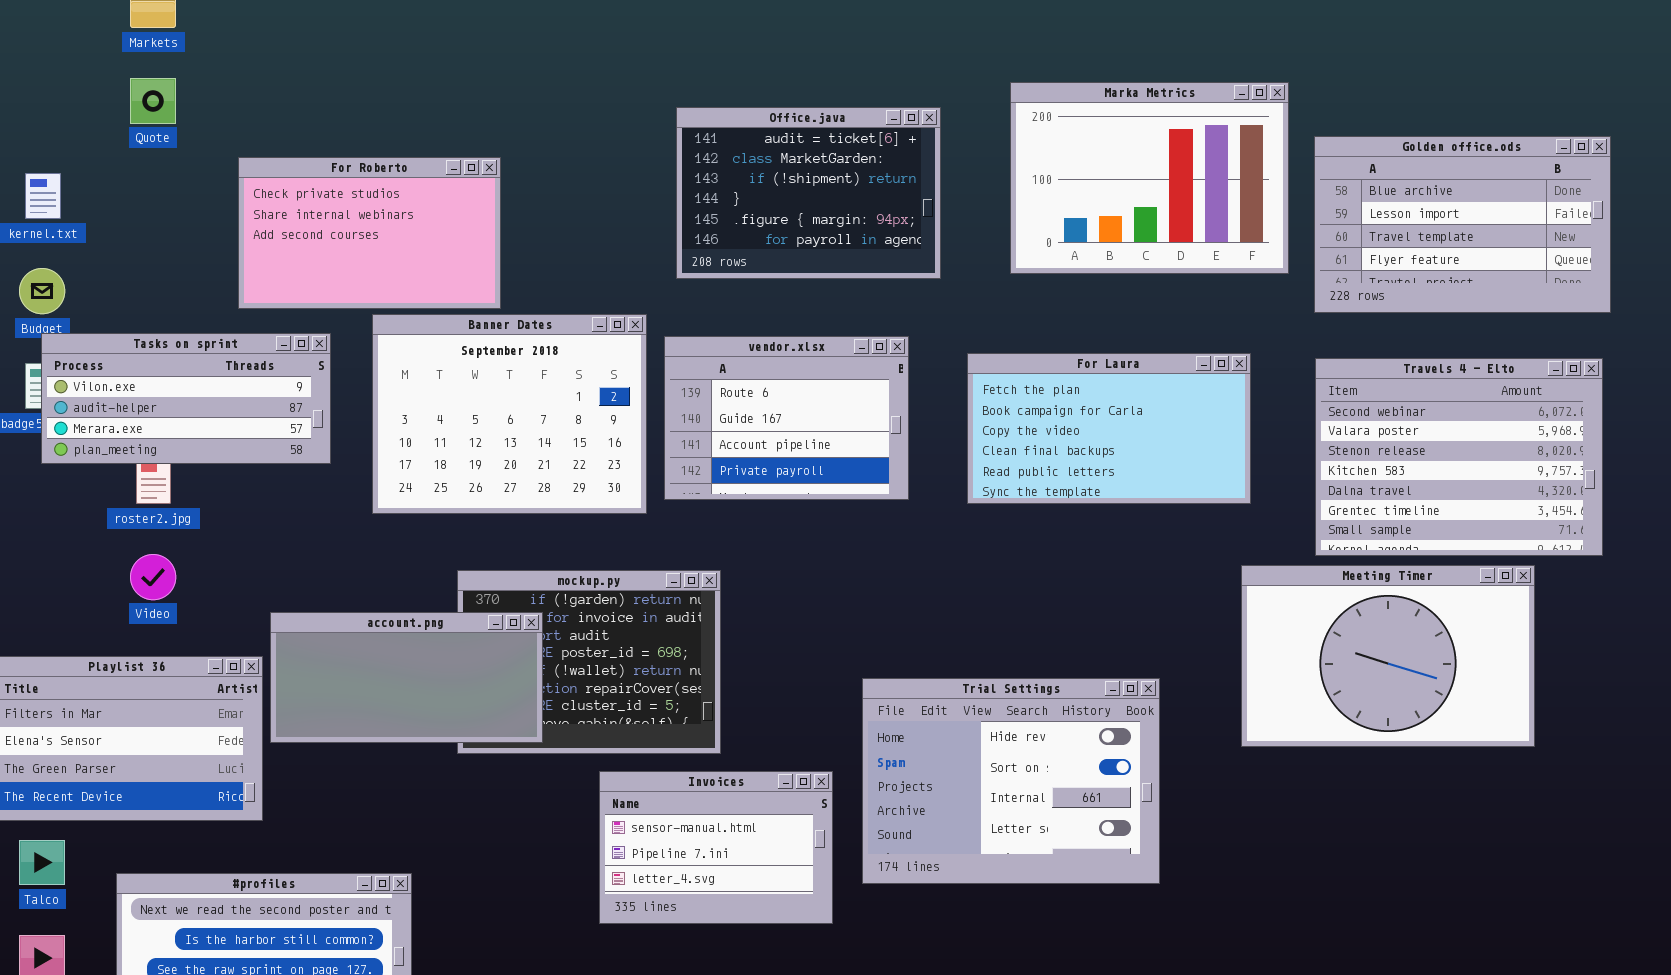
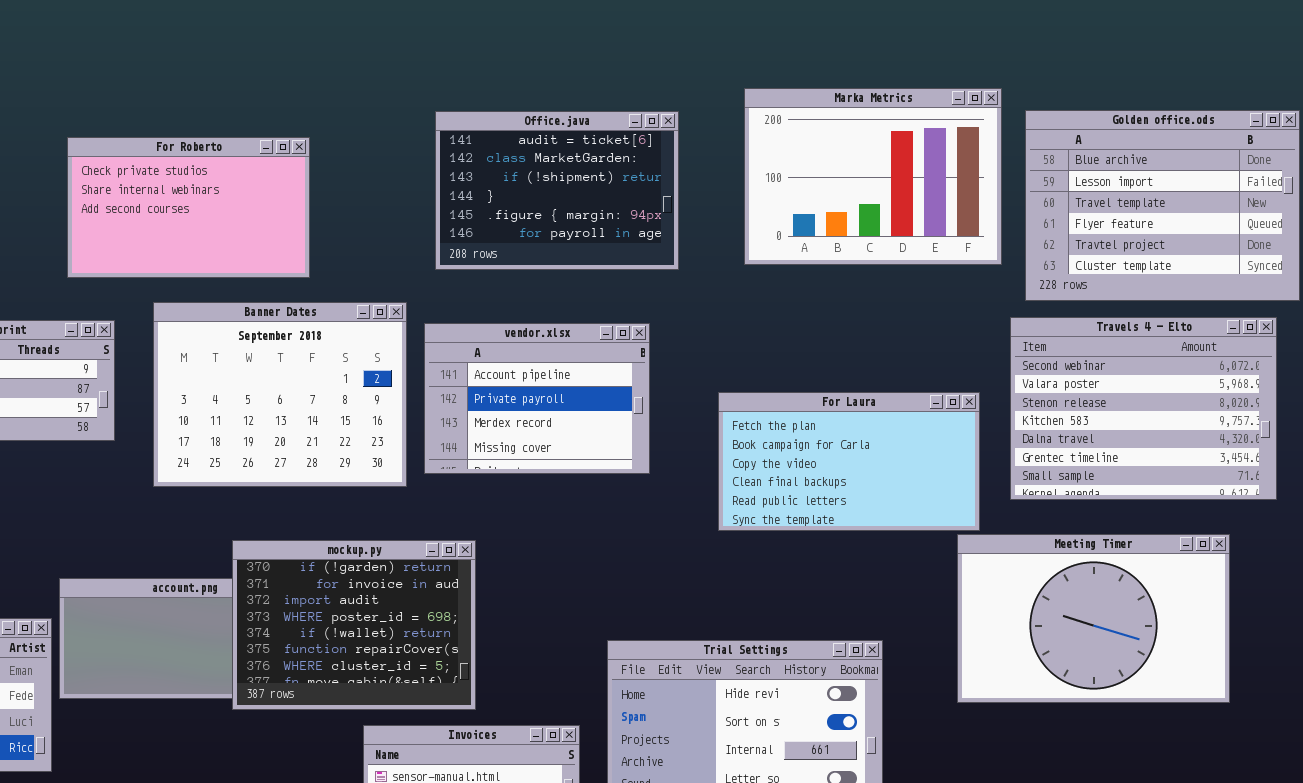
Golden office.ods: [1314,136,1611,313] -> [1025,110,1300,301], resized
For Roberto: [238,157,501,309] -> [67,137,310,278], moved
vendor.xlsx: [664,336,909,500] -> [424,323,650,474], scrolled down 2 rows
For Laura: [967,353,1251,504] -> [718,392,980,531], moved
Travels 4 - Elto: [1315,358,1603,556] -> [1010,317,1277,500], moved
mockup.py: [457,570,721,754] -> [232,540,476,710], raised

